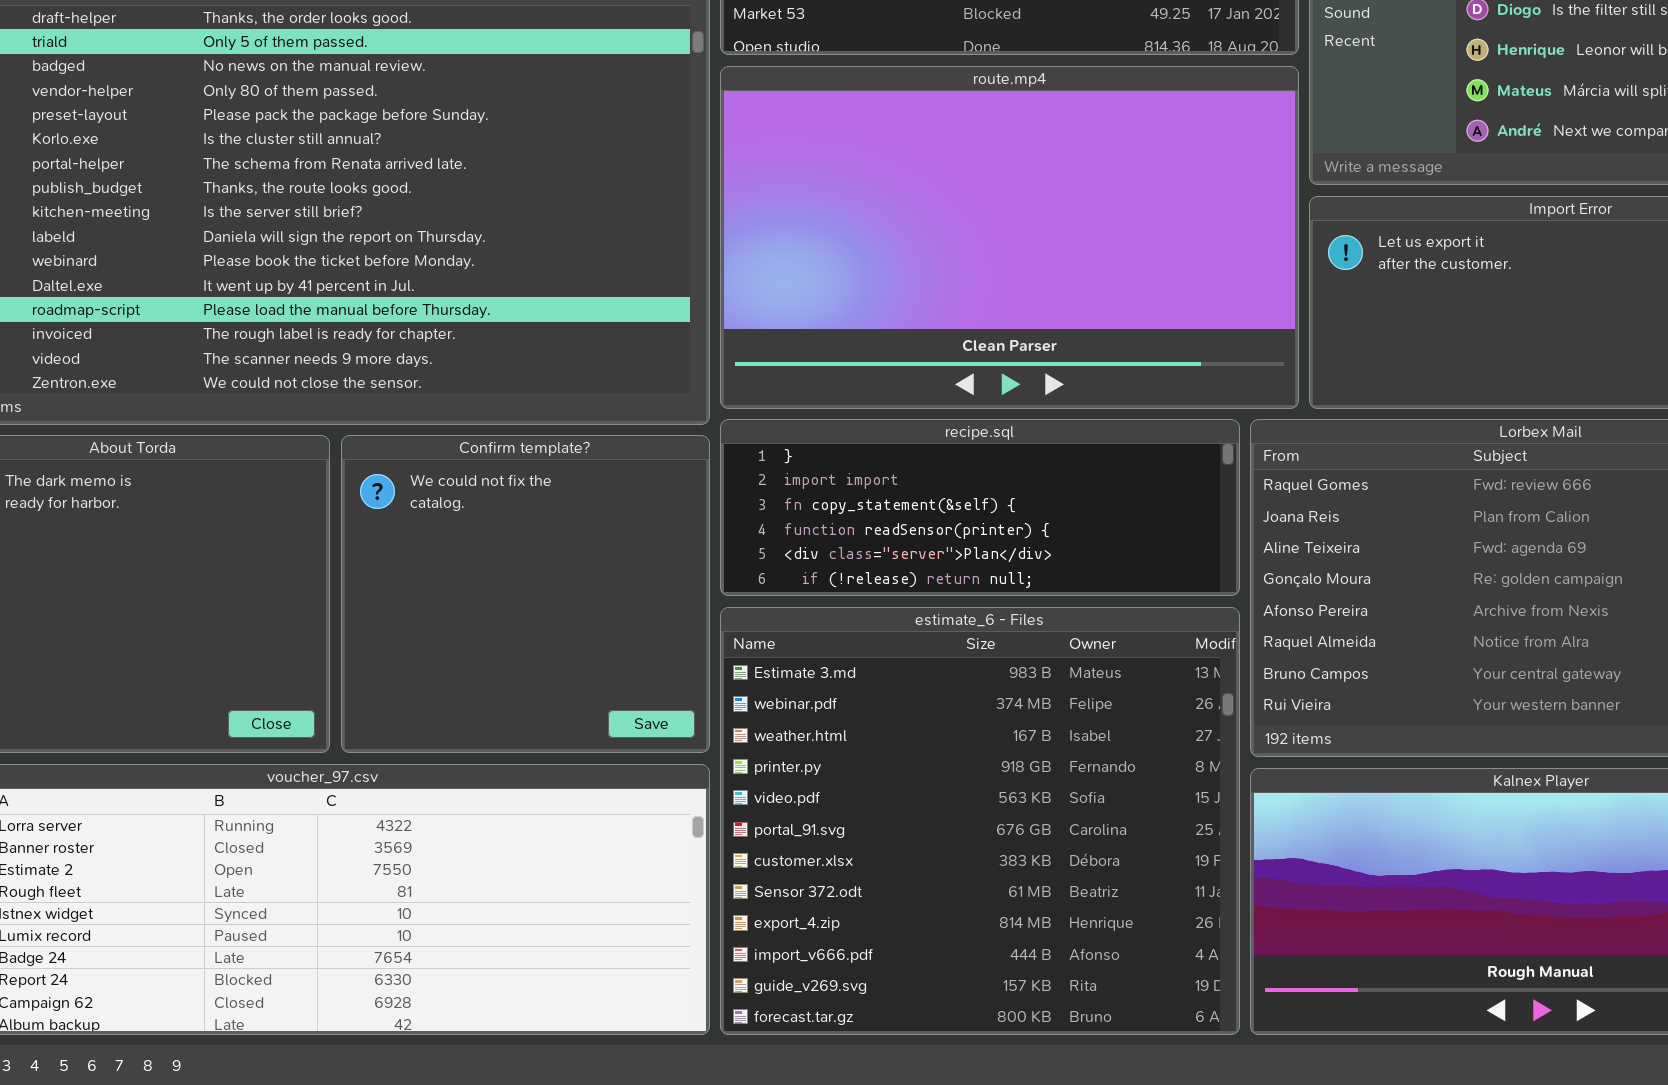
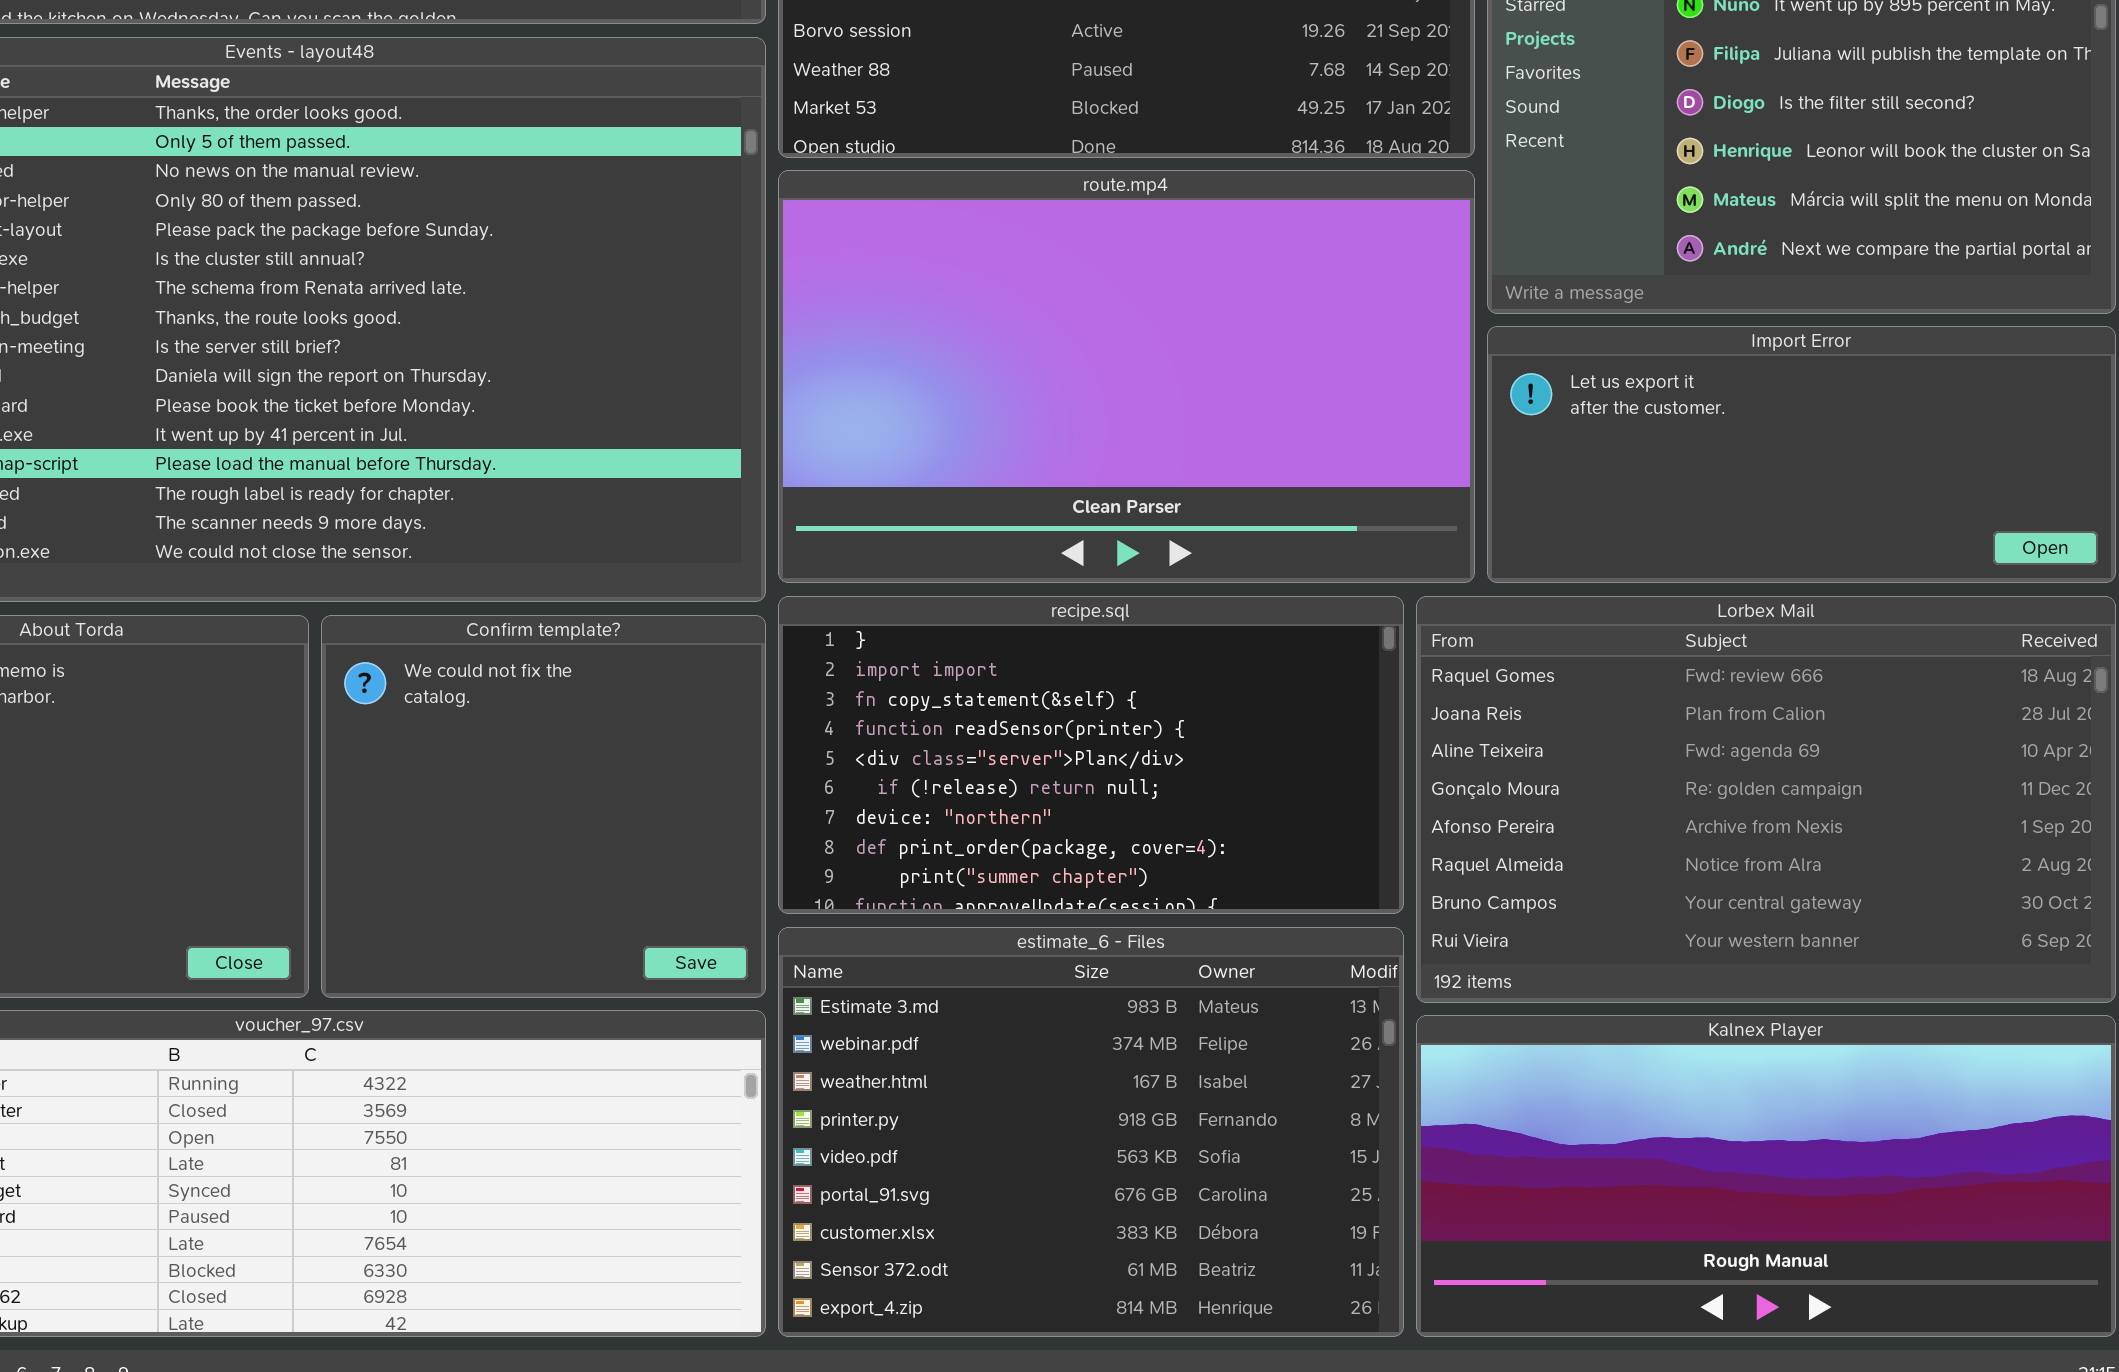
recipe.sql: [720,419,1240,596] -> [778,596,1404,914], resized
estimate_6 - Files: [720,607,1240,1035] -> [778,927,1404,1337], resized

